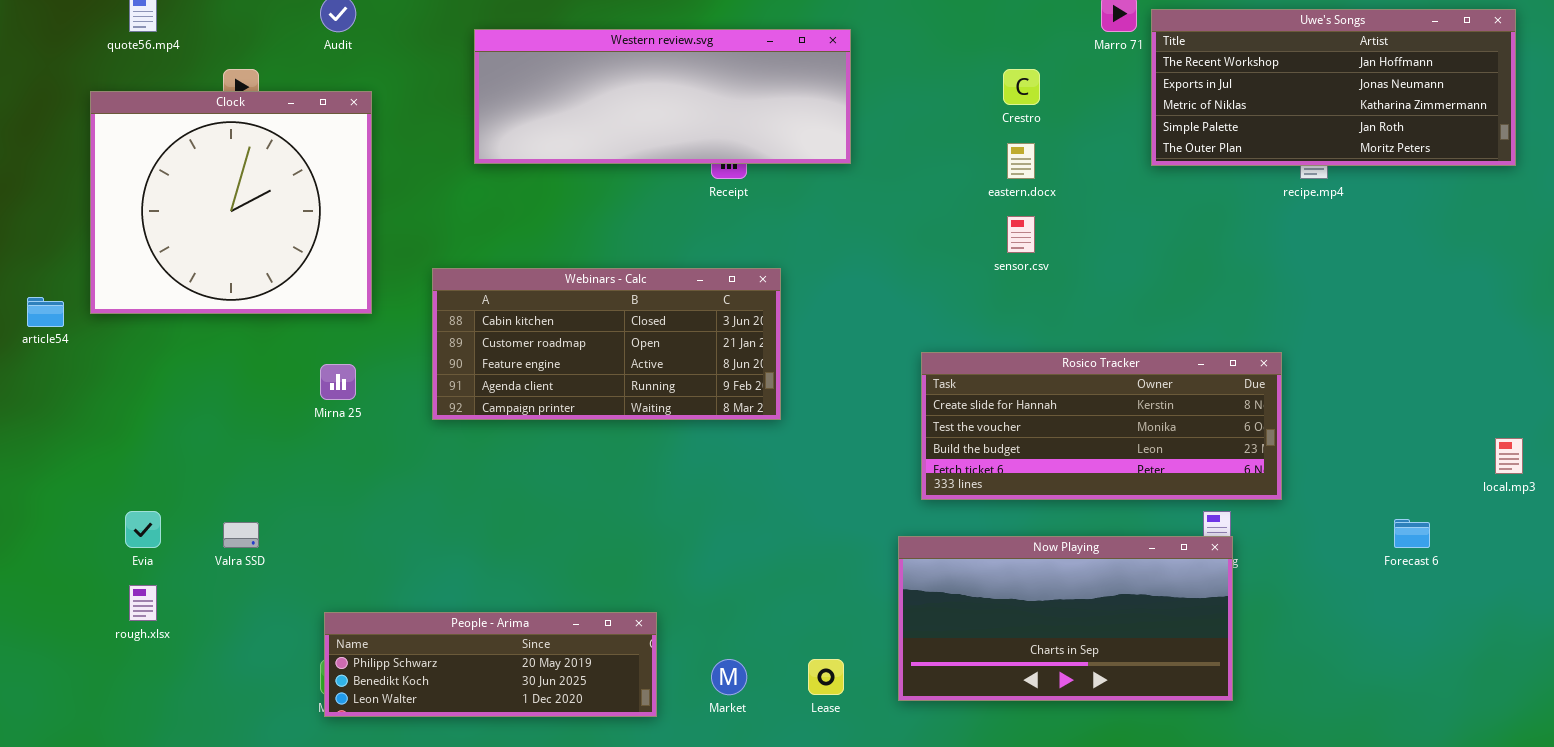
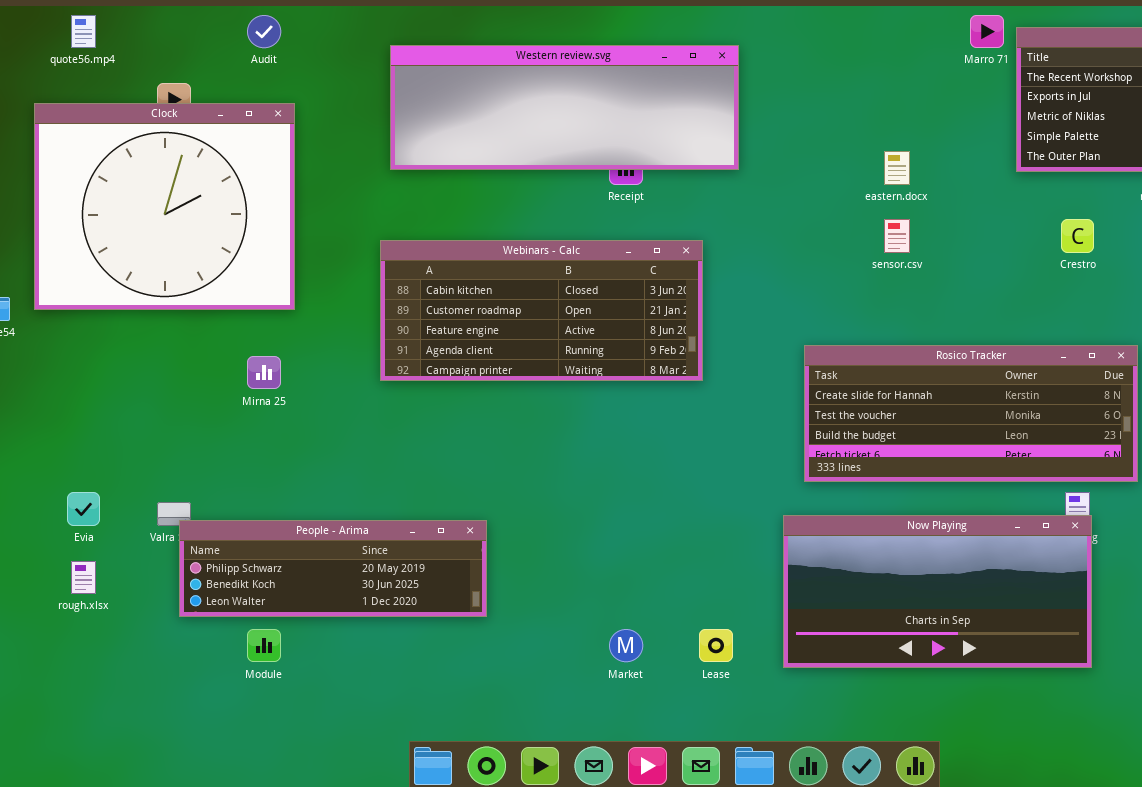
Crestro: [1003,69,1040,105] -> [1061,219,1094,253], moved
Webinars - Calc: [432,268,781,420] -> [380,240,703,381], moved
People - Arima: [324,612,657,717] -> [179,520,487,617], moved

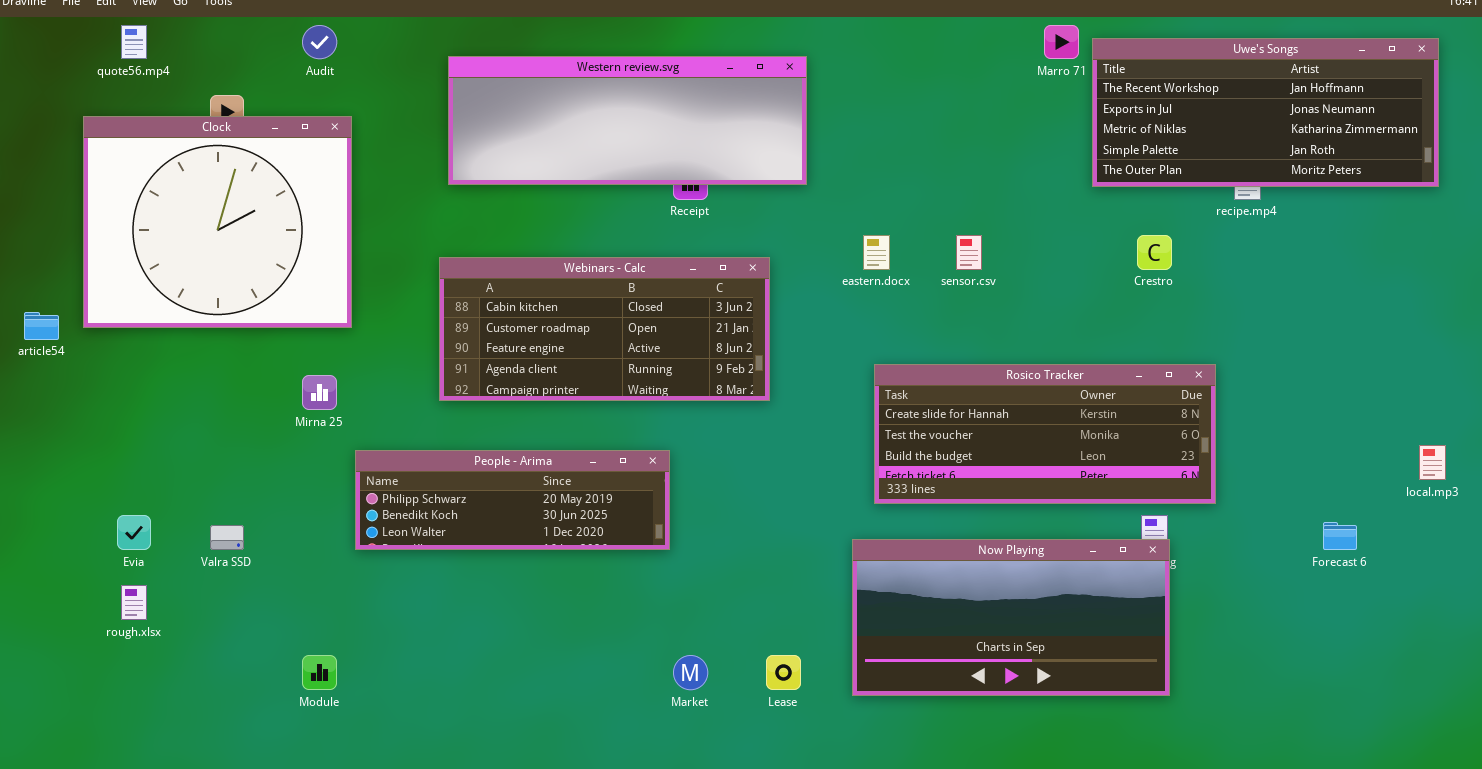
eastern.docx: [884,151,910,185] -> [863,235,890,270], moved
People - Arima: [179,520,487,617] -> [355,450,670,550], moved

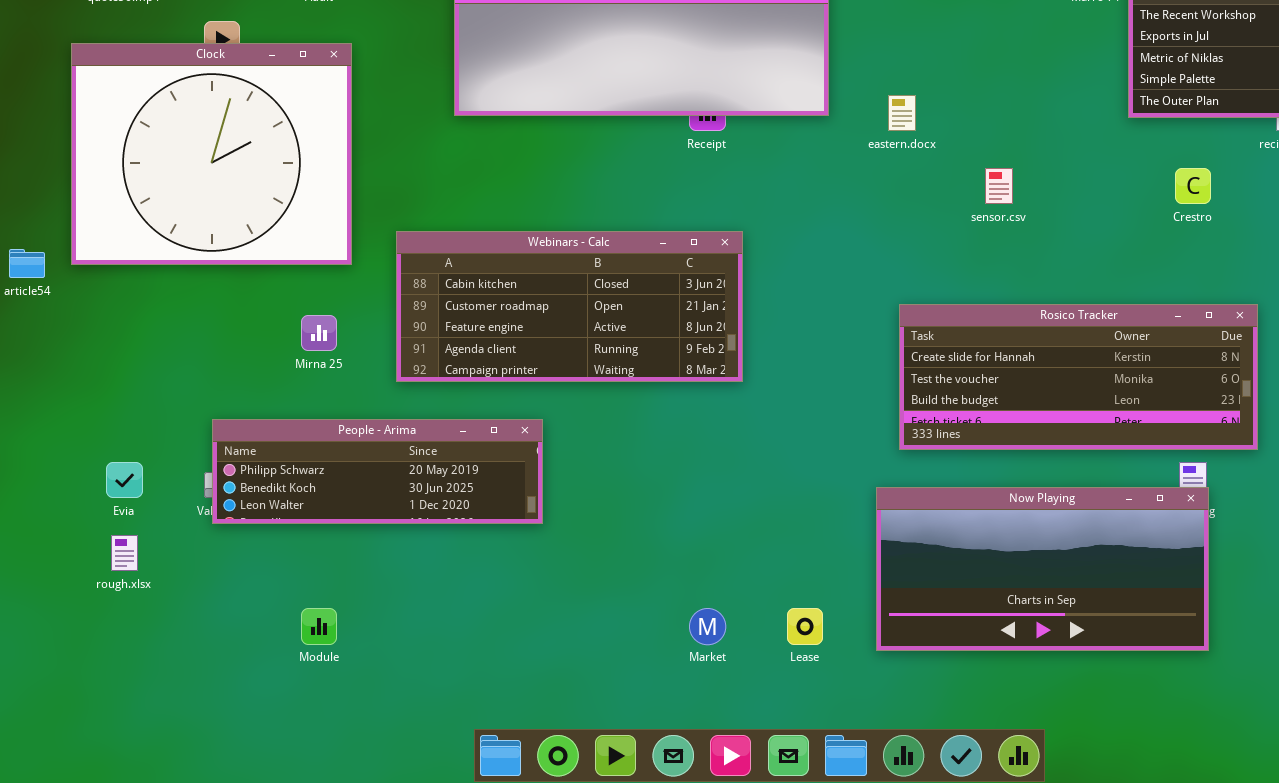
eastern.docx: [863,235,890,270] -> [888,95,916,131], moved
Webinars - Calc: [439,257,770,401] -> [396,231,743,382], moved
People - Arima: [355,450,670,550] -> [212,419,543,524], moved

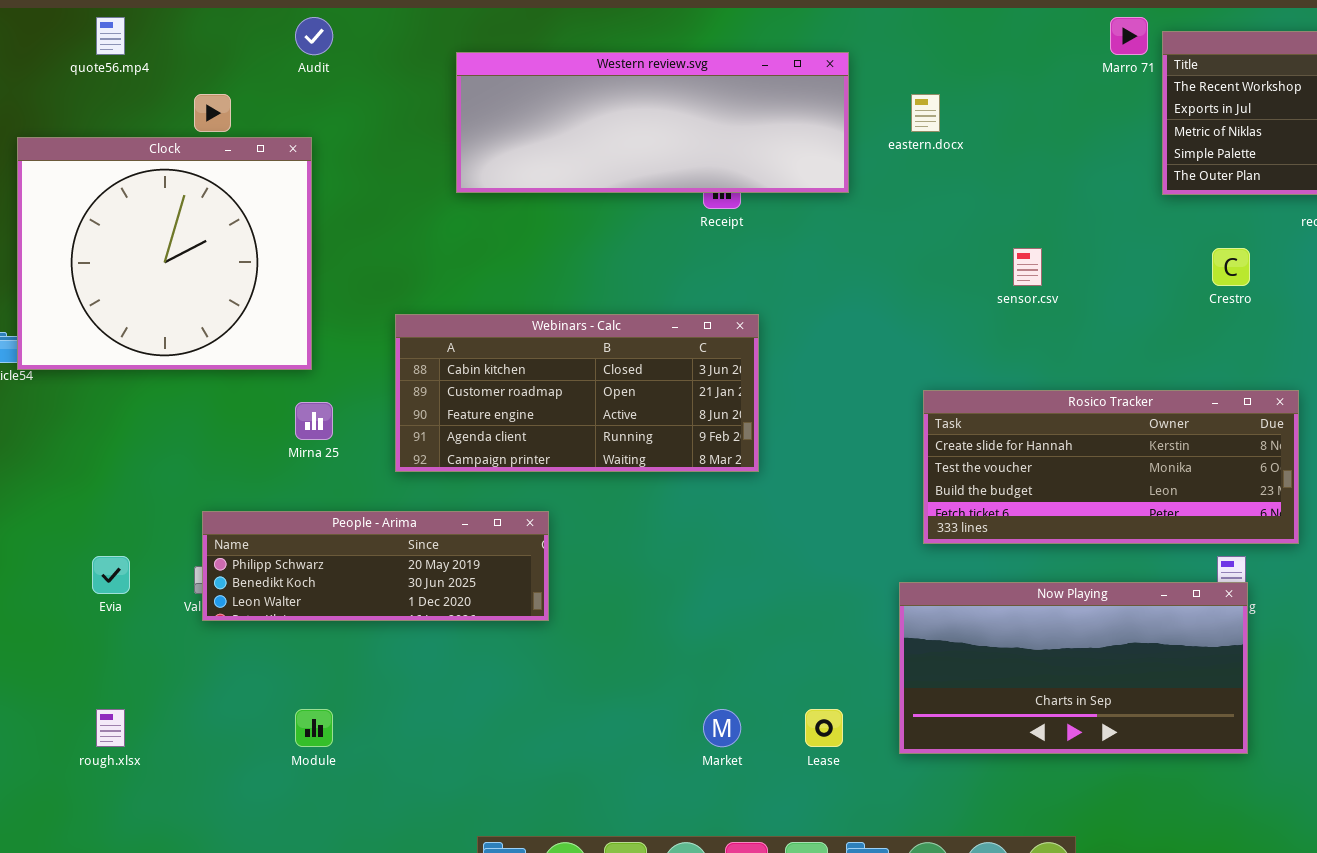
Clock: [71,43,352,265] -> [17,137,312,370], moved
eastern.docx: [888,95,916,131] -> [911,94,940,132], moved
rough.xlsx: [111,535,138,571] -> [96,709,125,747], moved

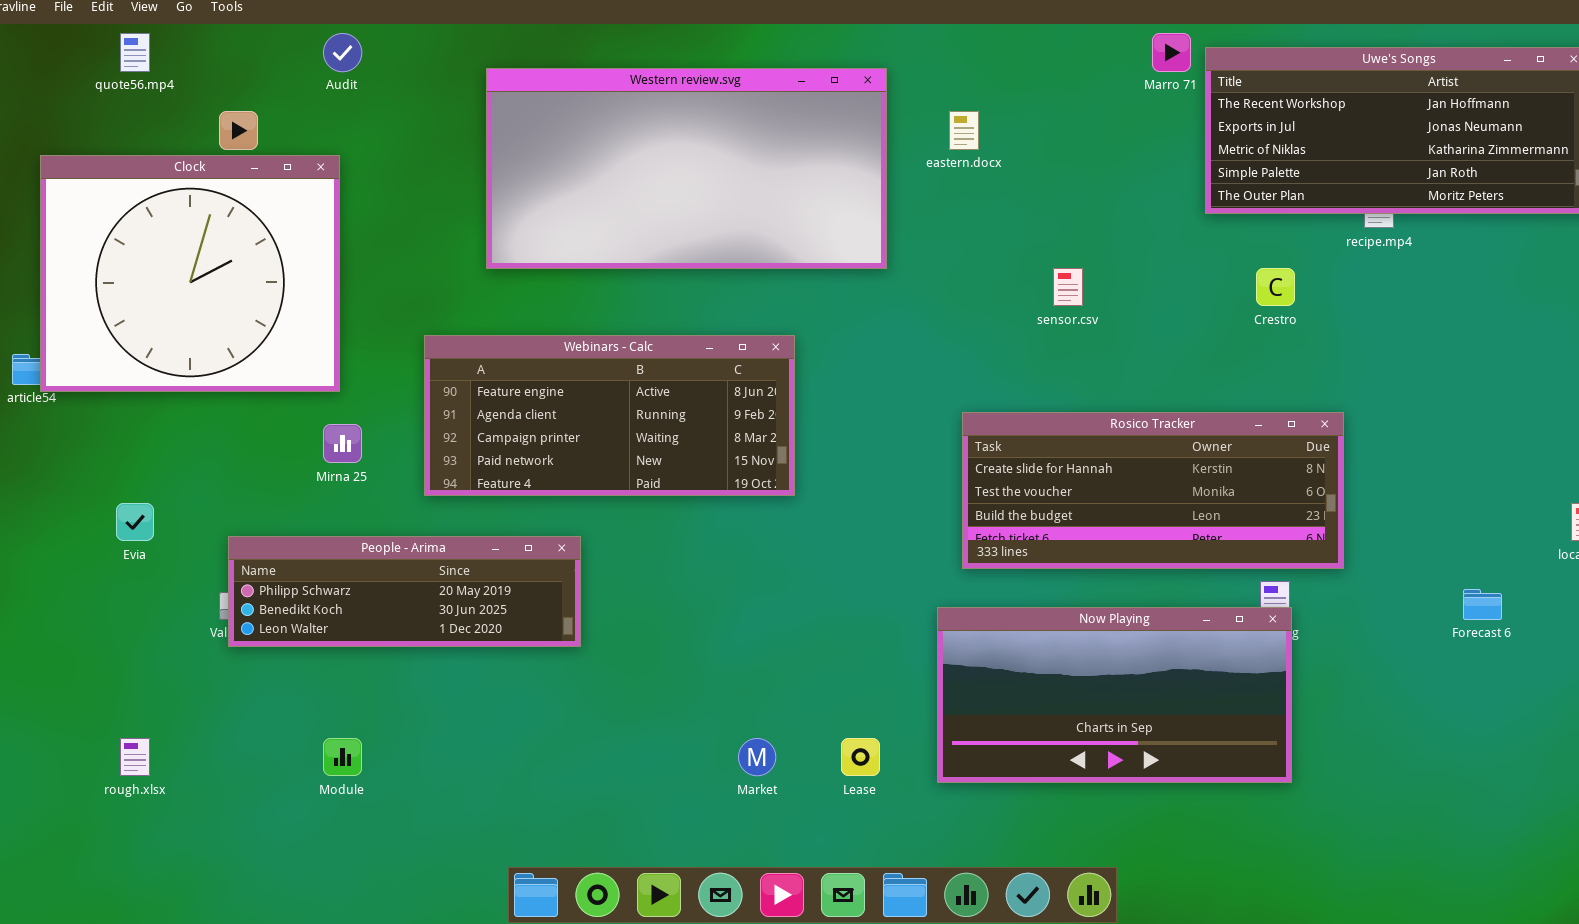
Western review.svg: [456,52,849,193] -> [486,68,887,269], resized
Webinars - Calc: [395,314,759,472] -> [424,335,795,496], scrolled down 2 rows
Evia: [92,556,130,594] -> [116,503,154,541], moved

